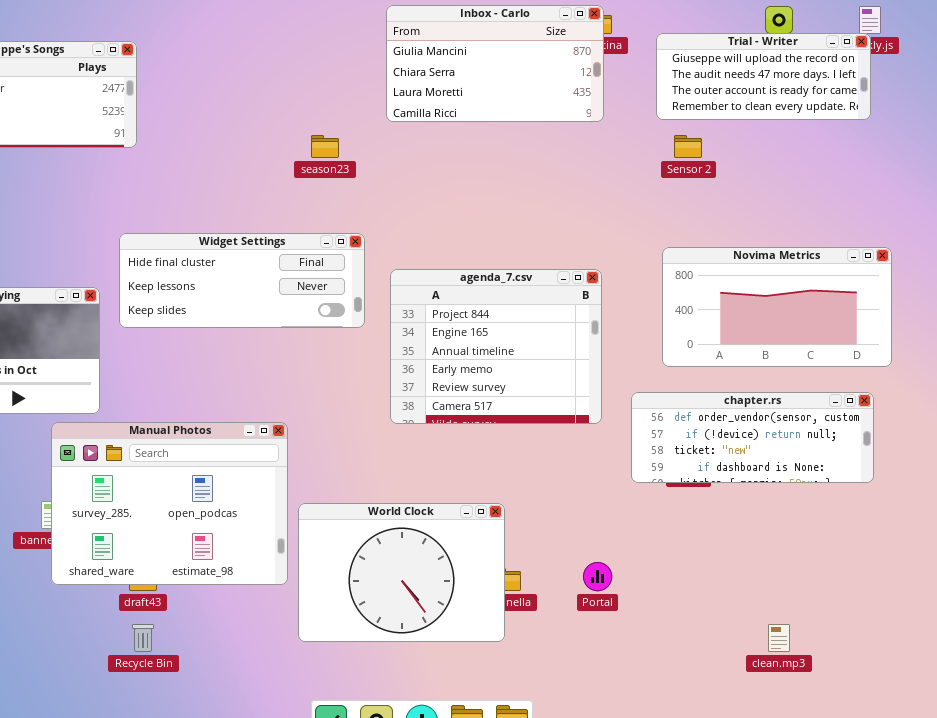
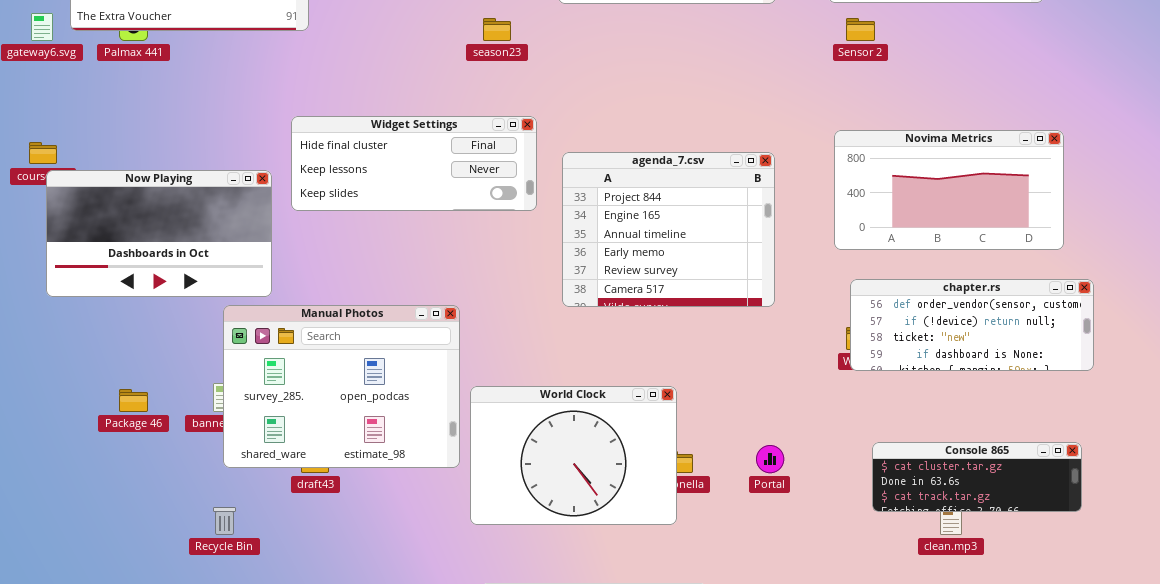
chapter.rs: [631,392,874,483] -> [850,279,1094,371], moved
Console 865: none -> [872,442,1082,512], opened
Recycle Bin: [132,624,154,652] -> [213,507,236,535], moved

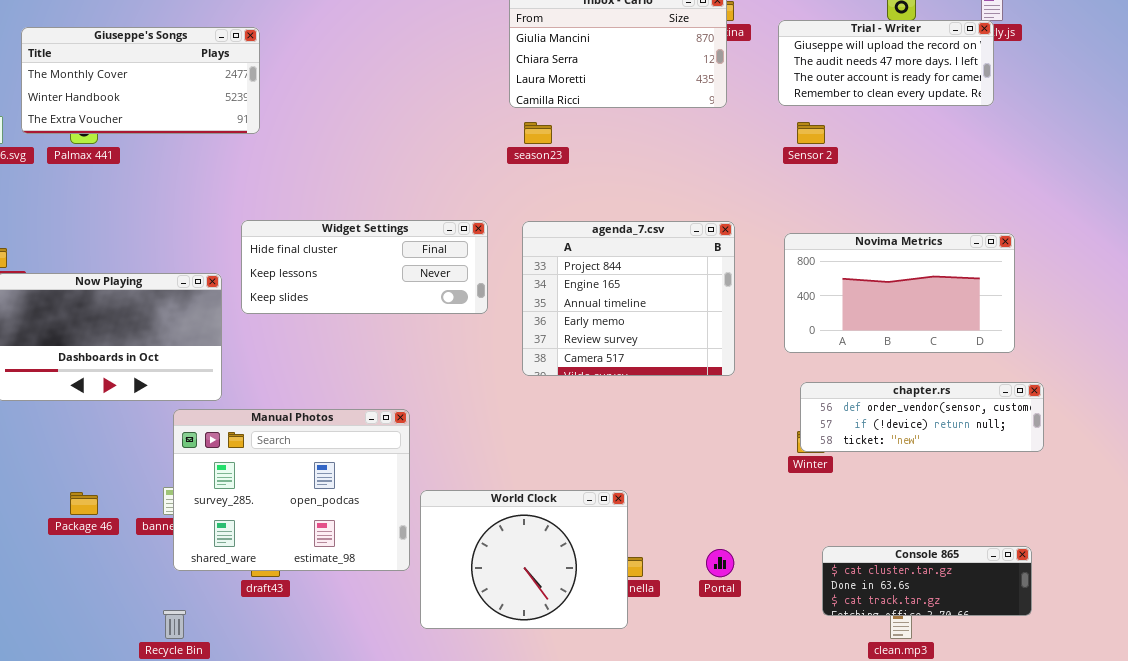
season23: [483,18,511,41] -> [524,122,552,144], moved
agenda_7.csv: [562,152,775,307] -> [522,221,735,376], moved
chapter.rs: [850,279,1094,371] -> [800,382,1044,452], resized

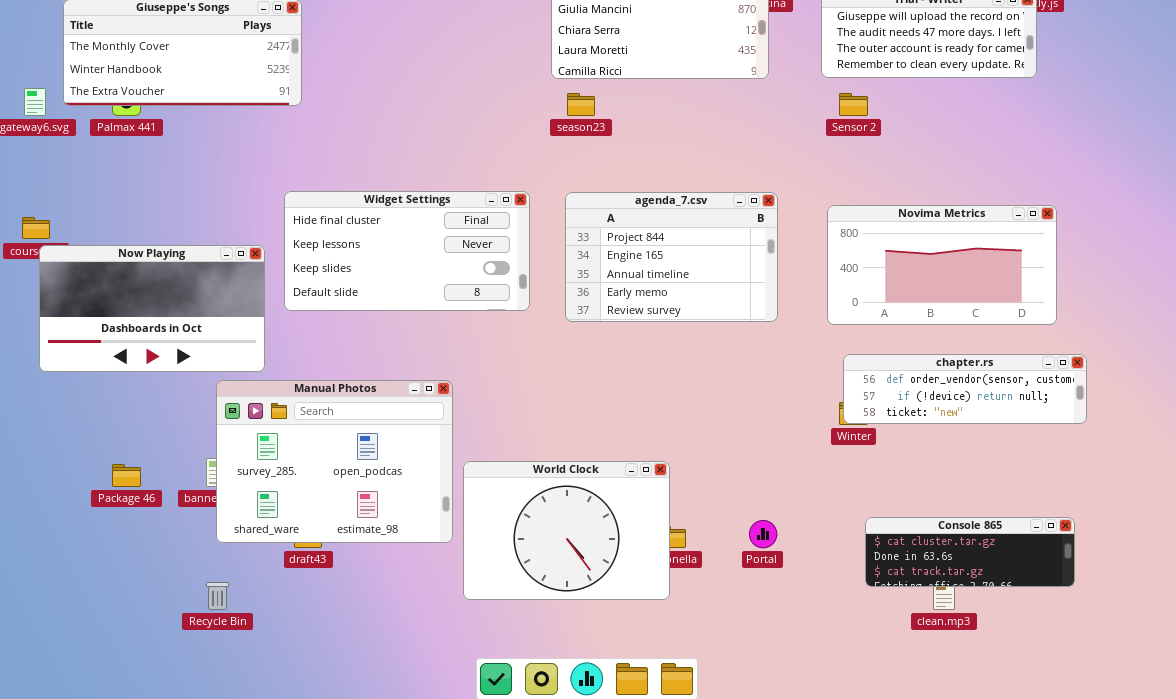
Widget Settings: [241,220,488,314] -> [284,191,530,311], resized
agenda_7.csv: [522,221,735,376] -> [565,192,778,322], resized

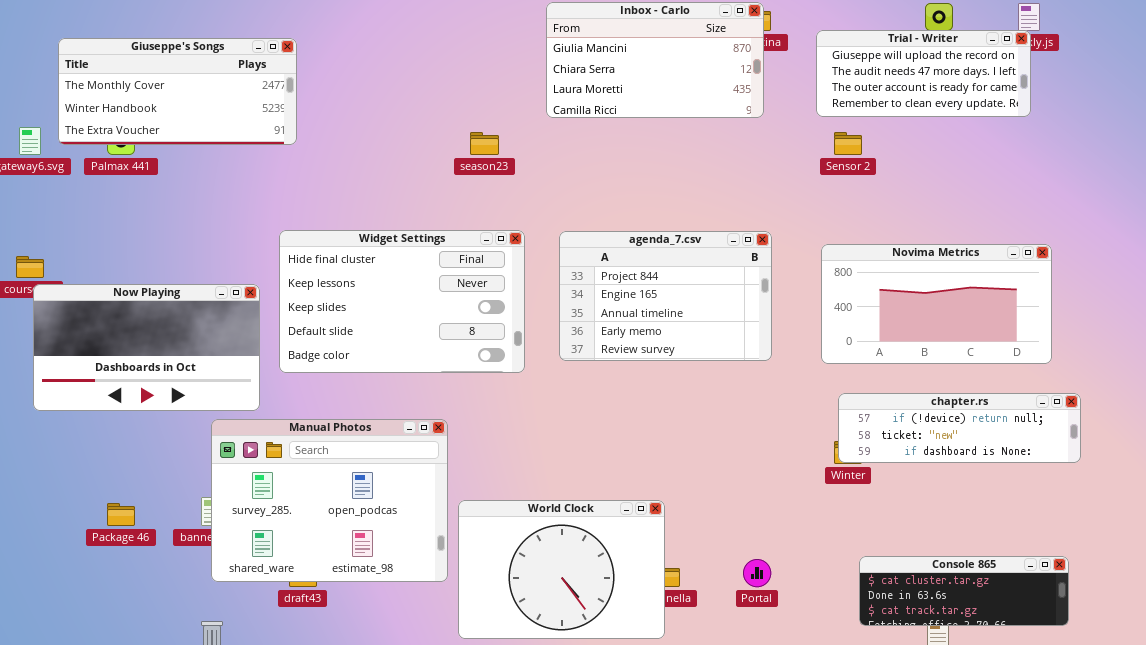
season23: [567,93,595,116] -> [470,132,499,155], moved
Widget Settings: [284,191,530,311] -> [279,230,525,373], resized
chapter.rs: [843,354,1087,424] -> [838,393,1081,463], scrolled down 1 row

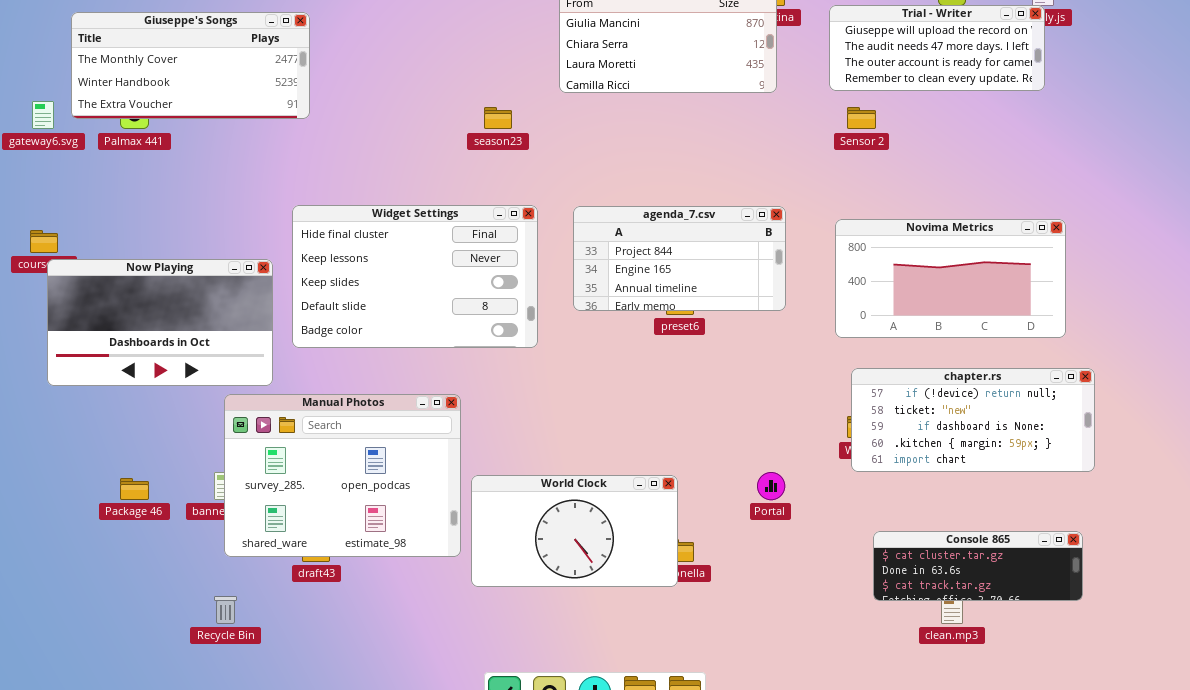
agenda_7.csv: [559,231,772,361] -> [573,206,786,311], resized
chapter.rs: [838,393,1081,463] -> [851,368,1095,472], resized
World Clock: [458,500,665,639] -> [471,475,678,587], resized
Portal: [743,559,771,587] -> [757,472,785,500], moved

